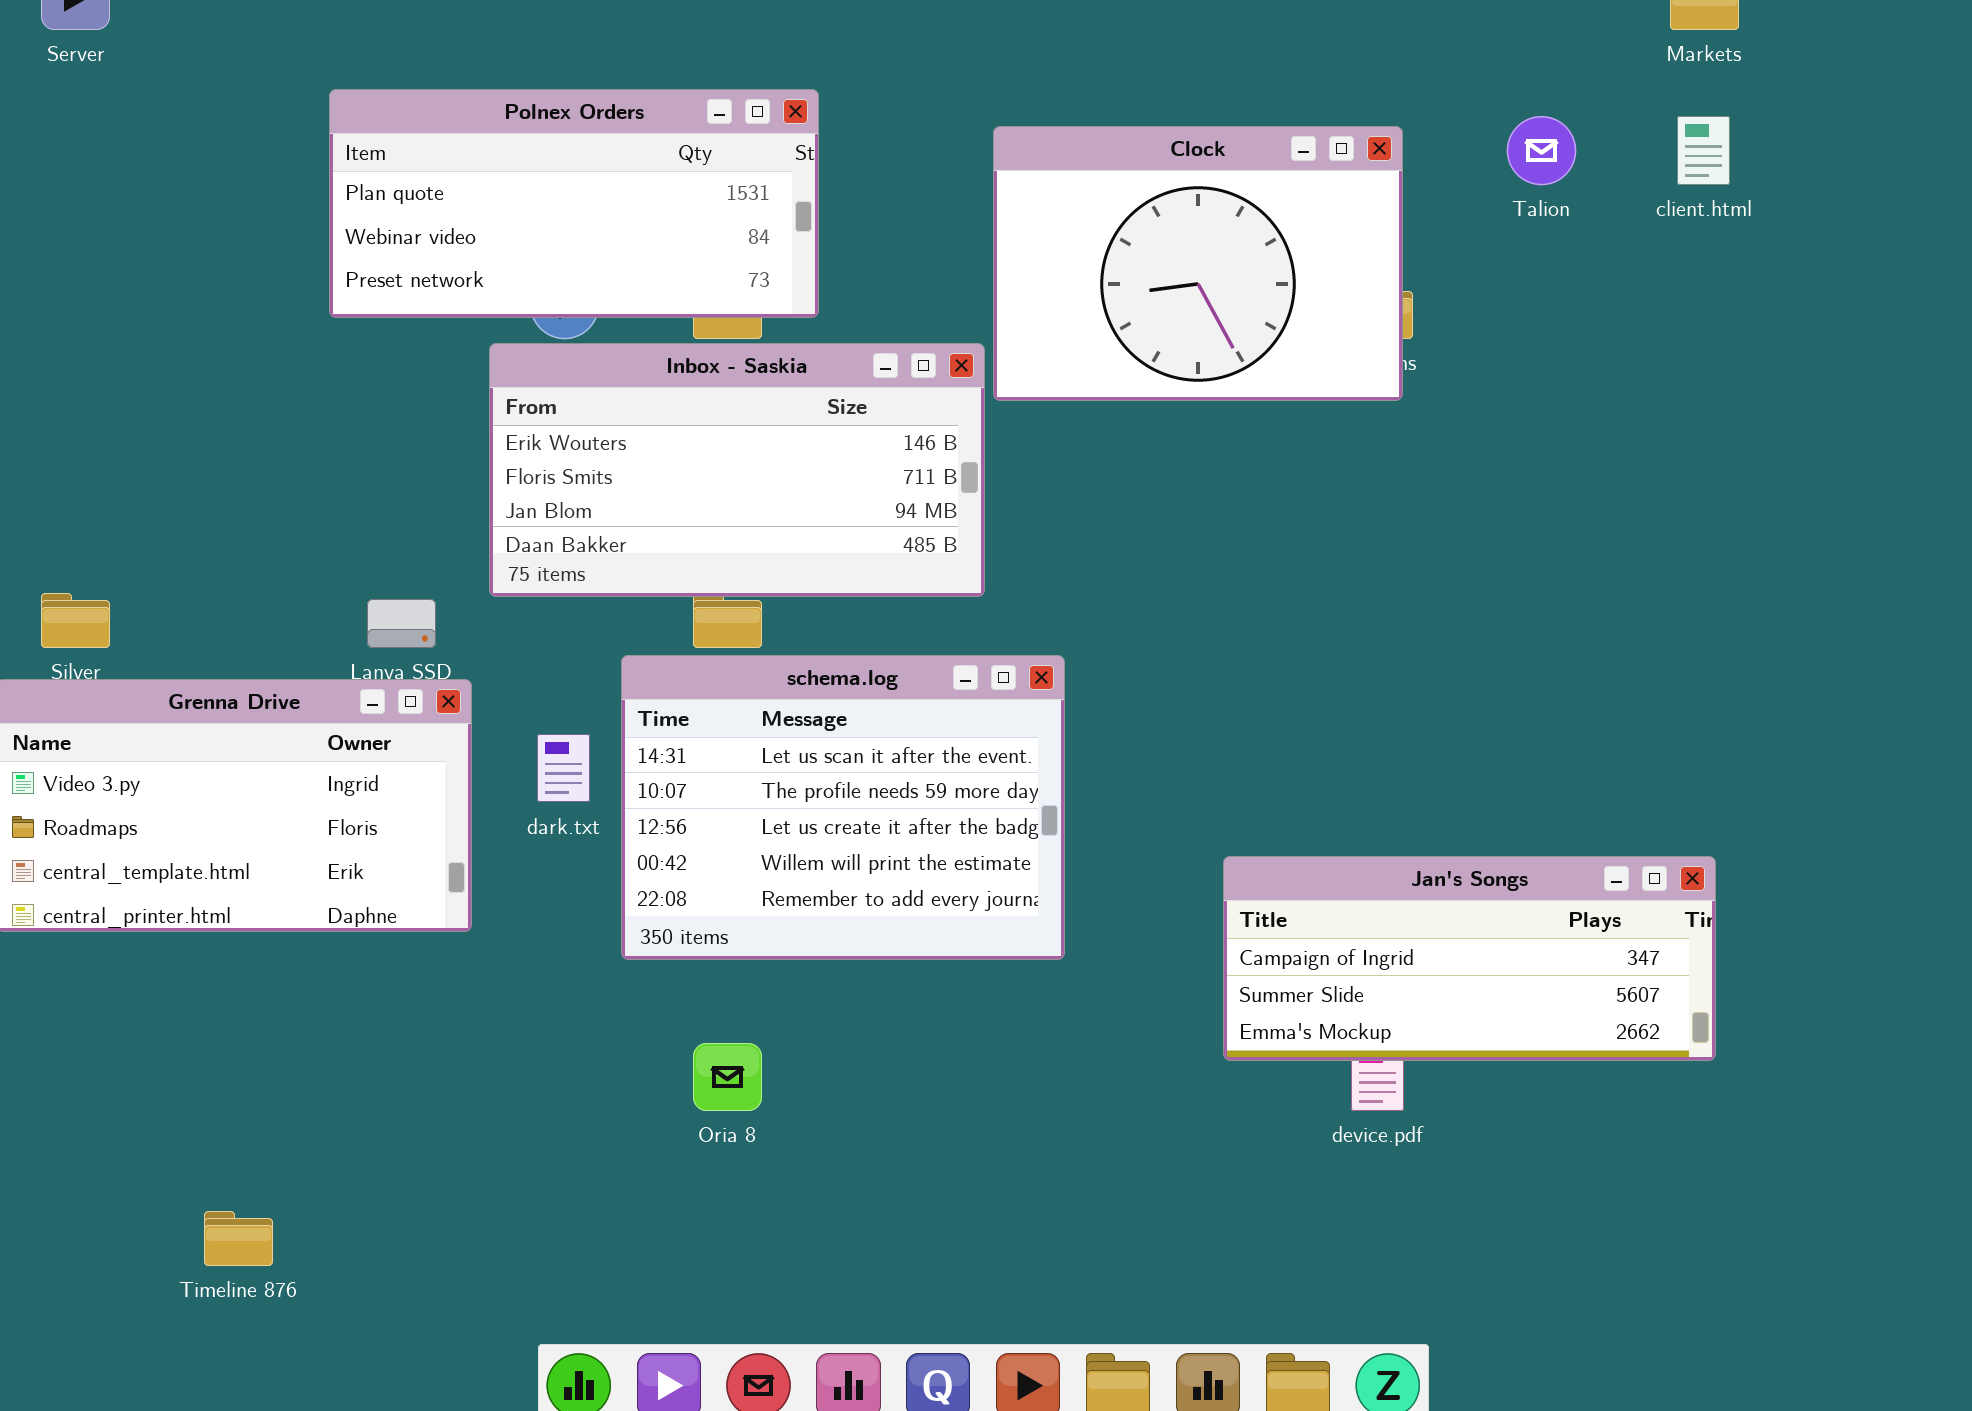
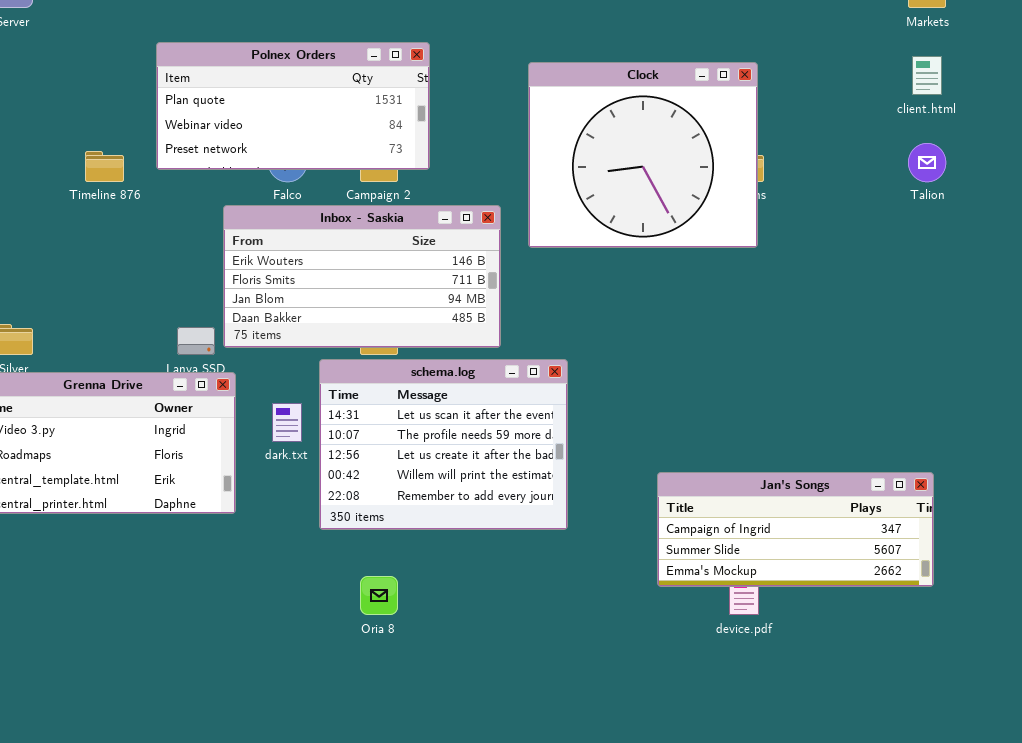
Talion: [1507,116,1576,185] -> [908,143,946,182], moved
Clock: [993,126,1403,401] -> [528,62,758,248], resized
Inbox - Saskia: [489,343,985,597] -> [223,205,501,348], moved
Timeline 876: [204,1211,273,1266] -> [85,151,124,182], moved

